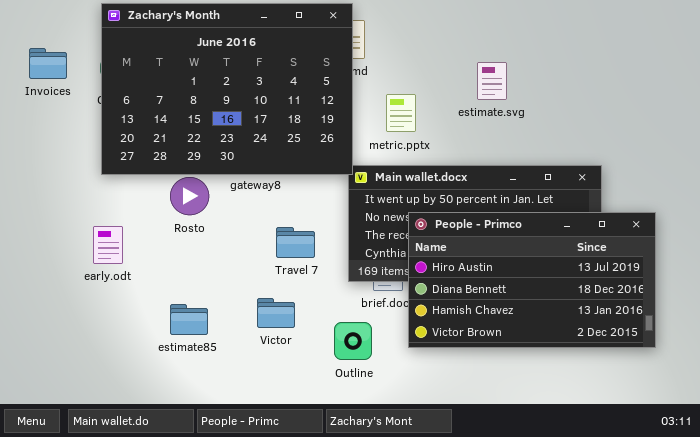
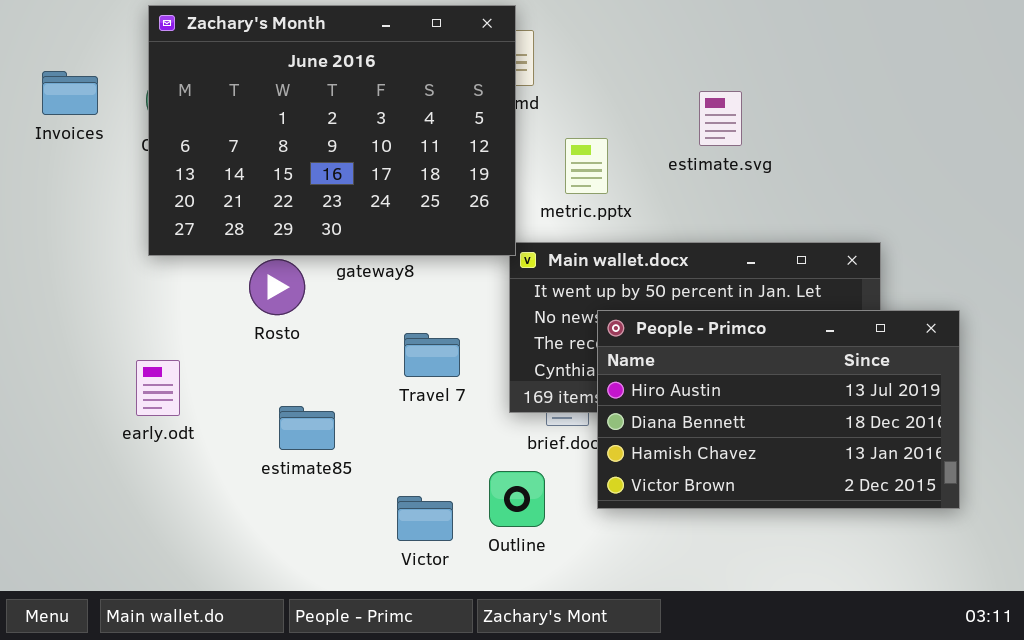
early.odt: [93,226,123,264] -> [136,360,180,416], moved
Victor: [257,298,295,328] -> [397,496,453,541], moved
estimate85: [170,304,208,335] -> [279,406,335,450], moved

